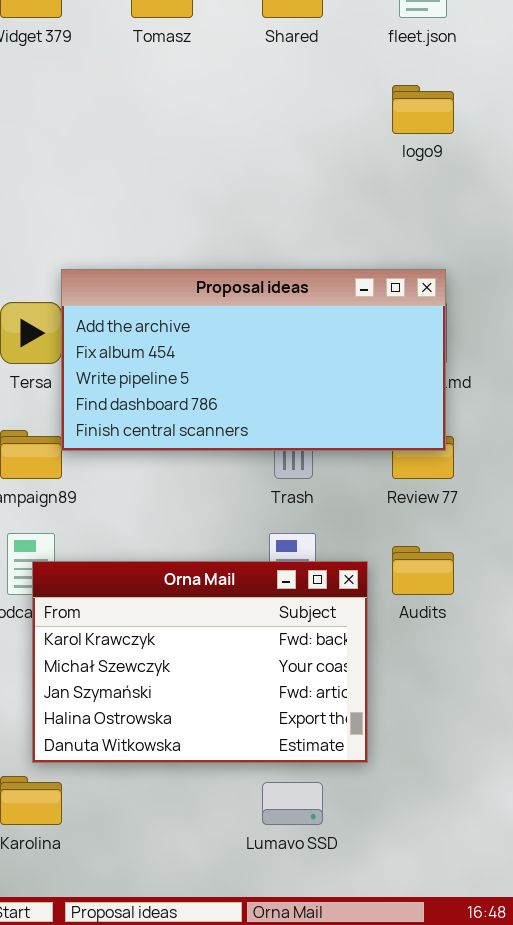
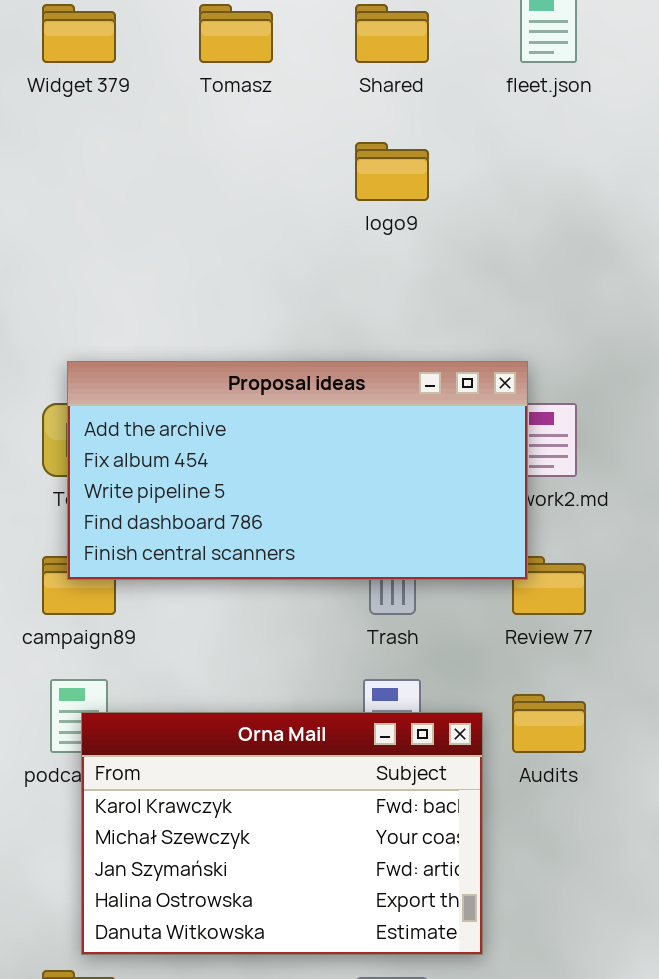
logo9: [392,85,454,134] -> [355,142,429,201], moved
Proposal ideas: [61,269,446,451] -> [67,361,528,580], moved

